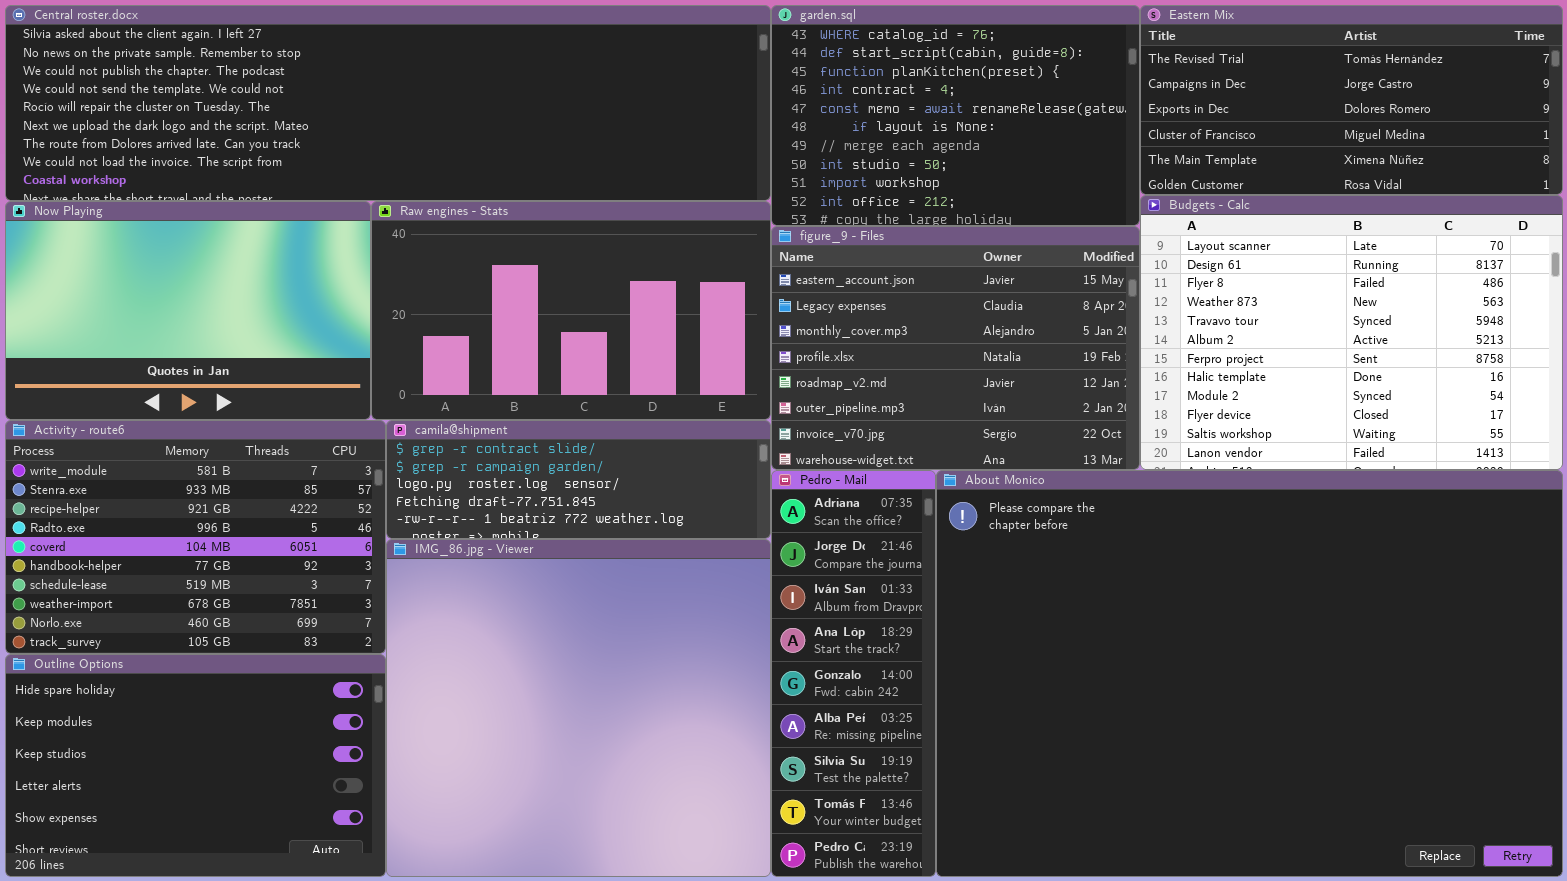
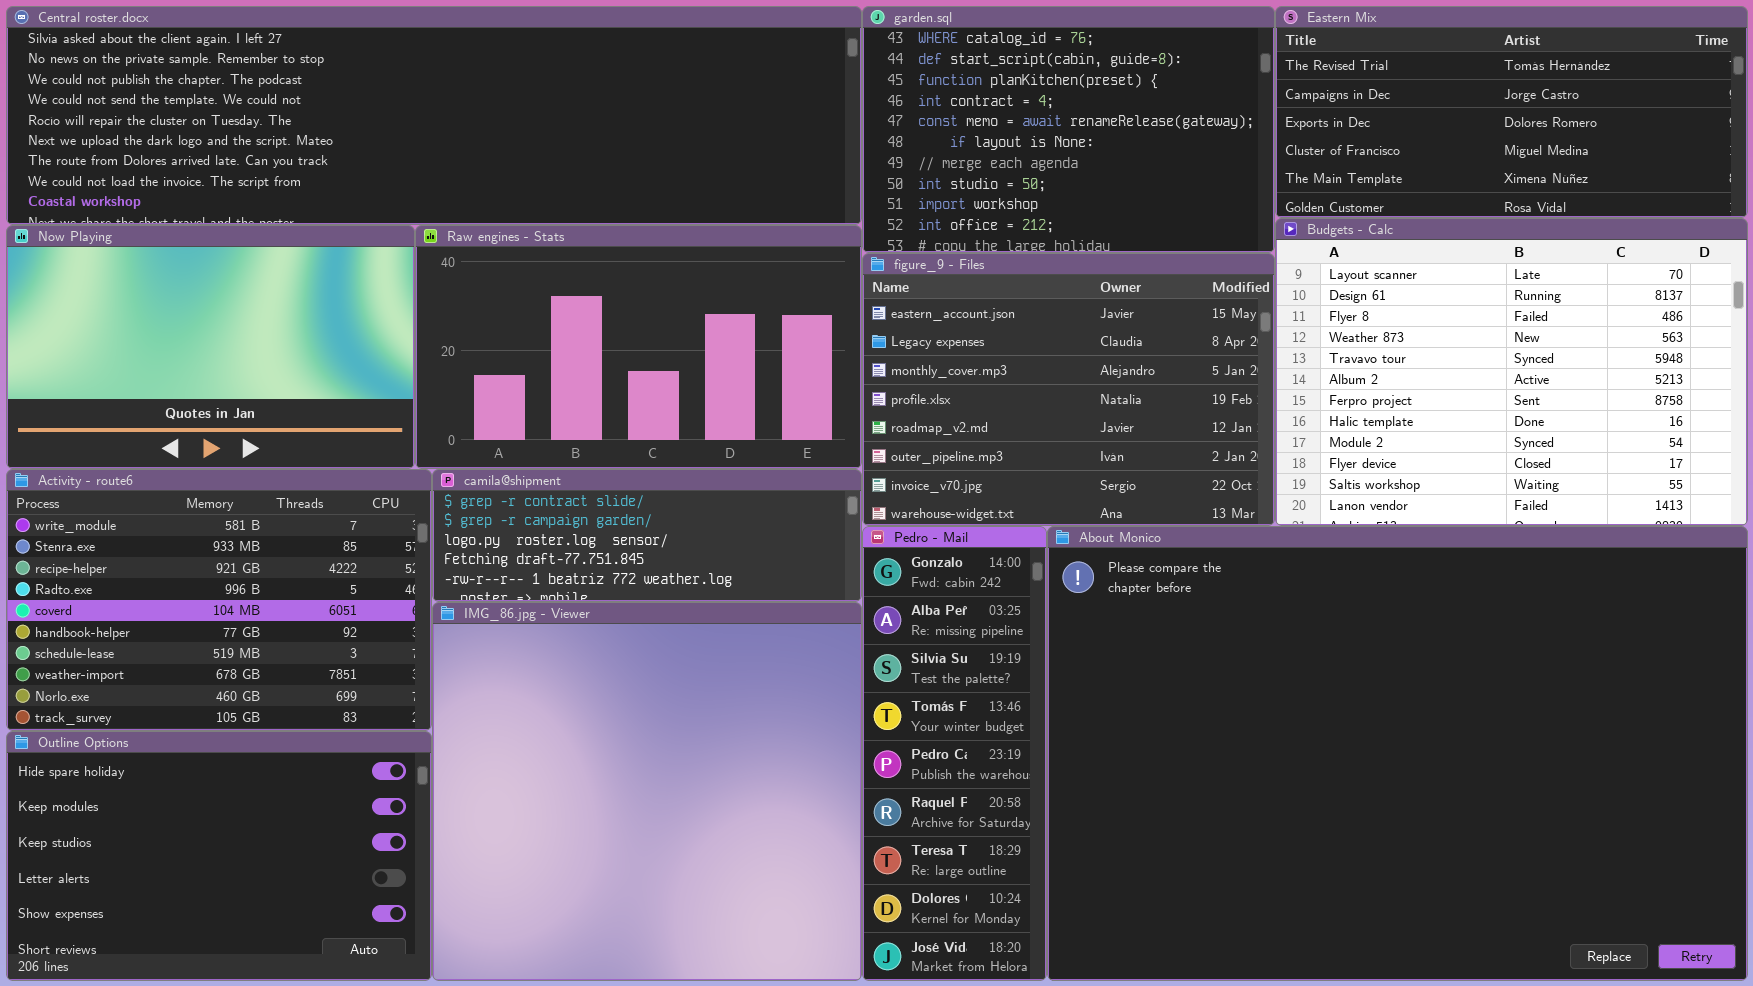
Pedro - Mail: [771,470,936,877] -> [862,526,1047,981], scrolled down 4 rows

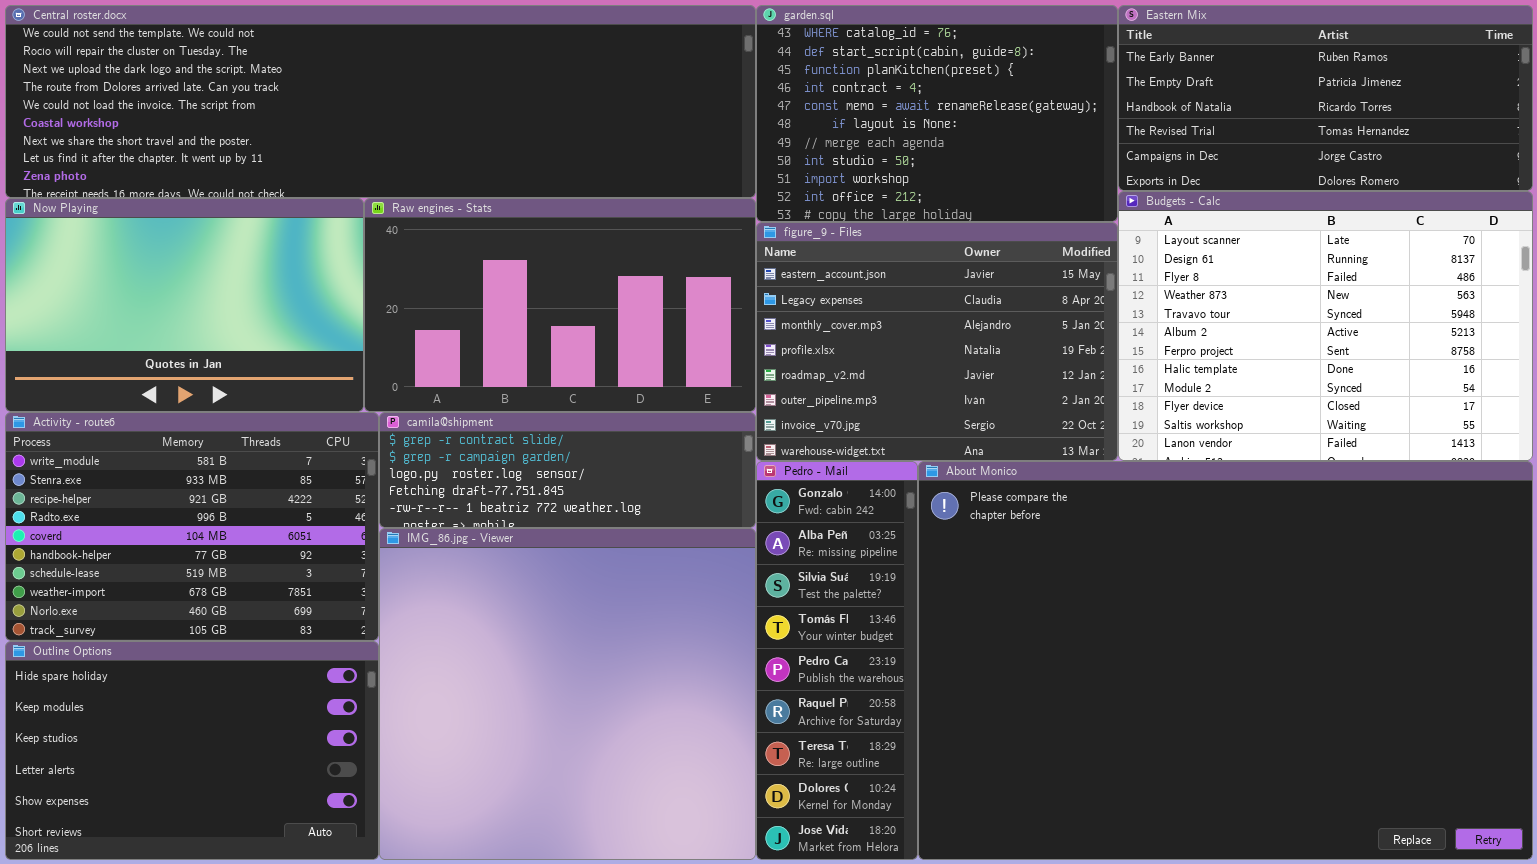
Central roster.docx: [6,6,862,225] -> [5,5,756,198], scrolled down 3 rows
Eastern Mix: [1275,6,1748,218] -> [1118,5,1533,191], scrolled up 3 rows

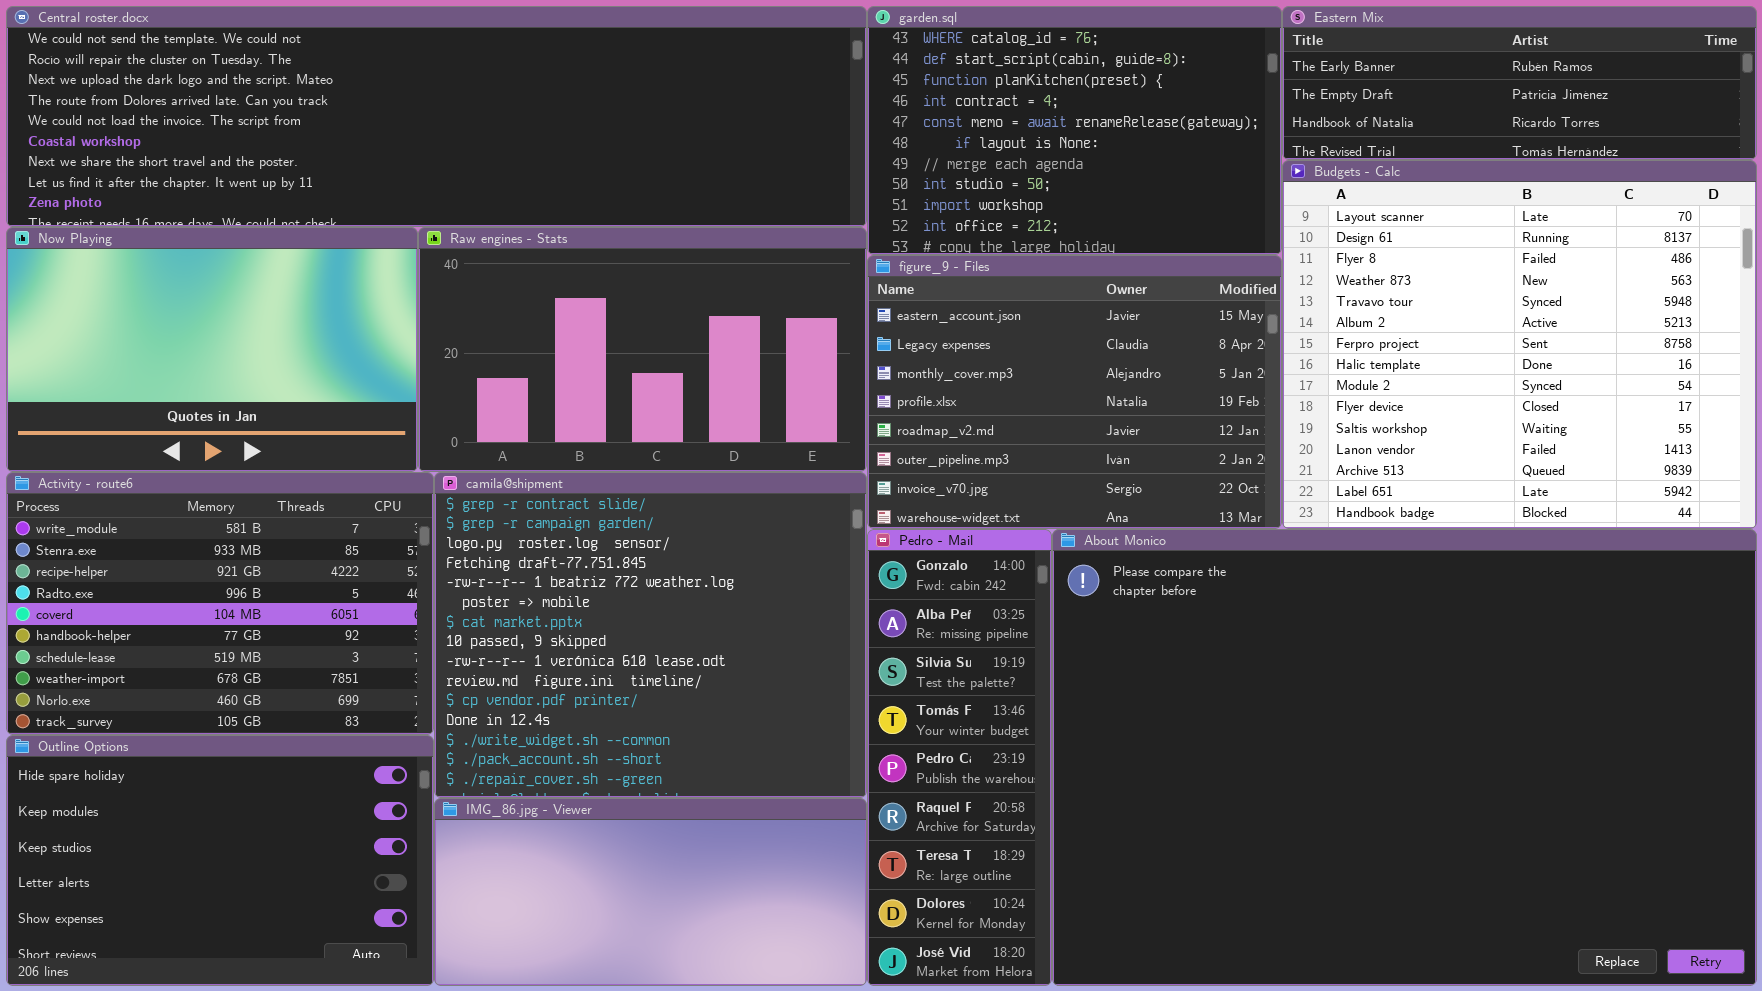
Eastern Mix: [1118,5,1533,191] -> [1282,6,1757,160], resized
Budgets - Calc: [1118,191,1533,461] -> [1282,160,1757,529], resized
camila@shipment: [379,412,756,528] -> [434,472,867,798], resized
IMG_86.jpg - Viewer: [379,528,756,860] -> [434,798,867,986], resized

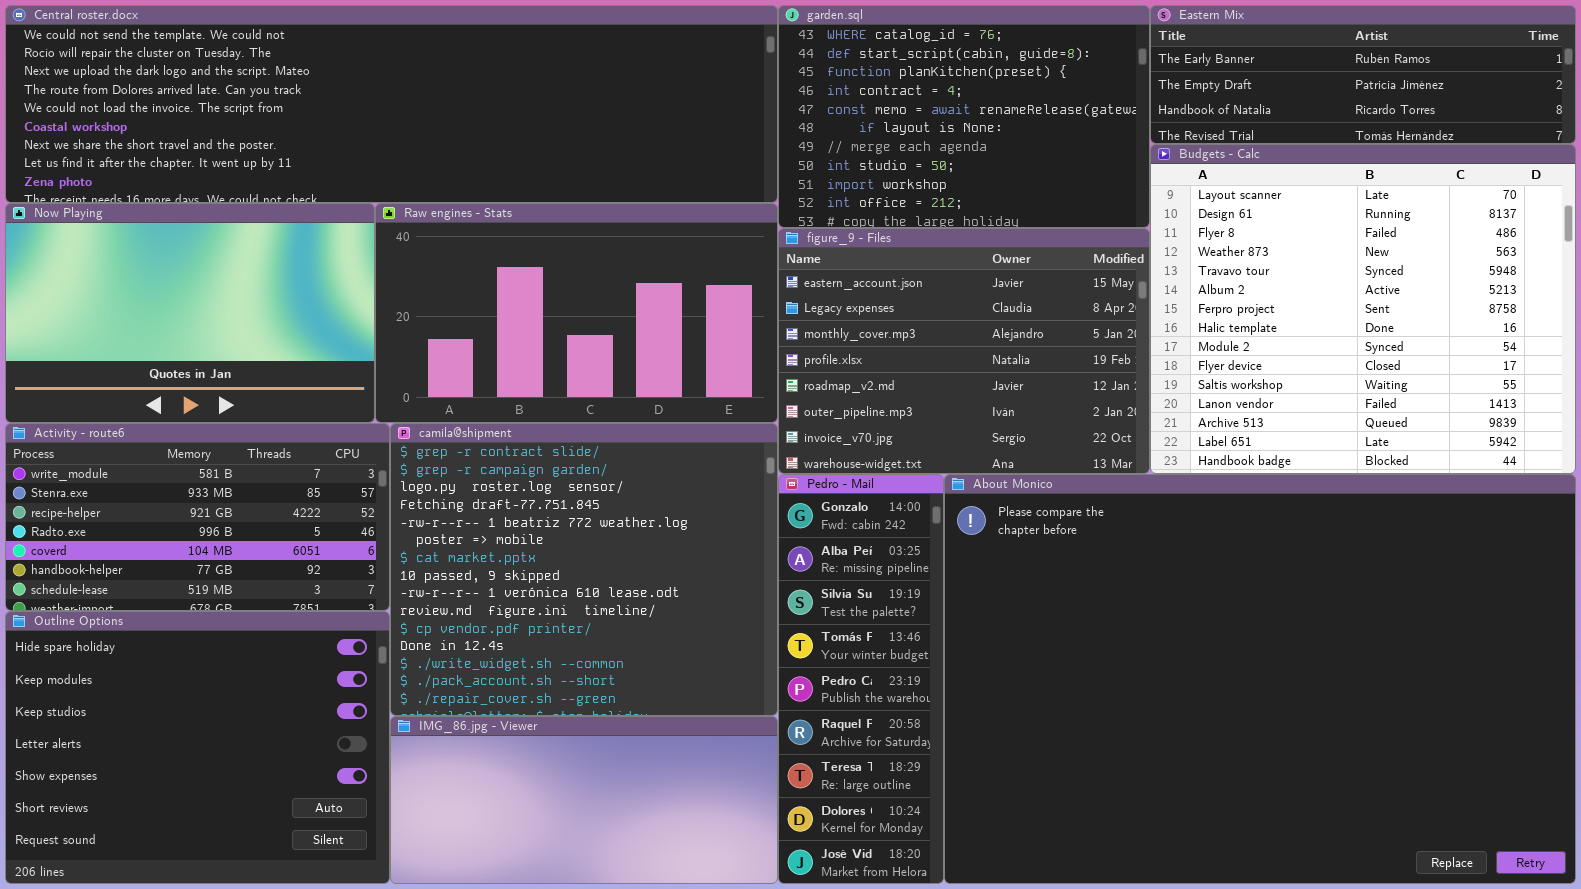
Activity - route6: [6,472,434,735] -> [5,423,390,611], resized
Outline Options: [6,735,434,986] -> [5,611,390,884], resized

